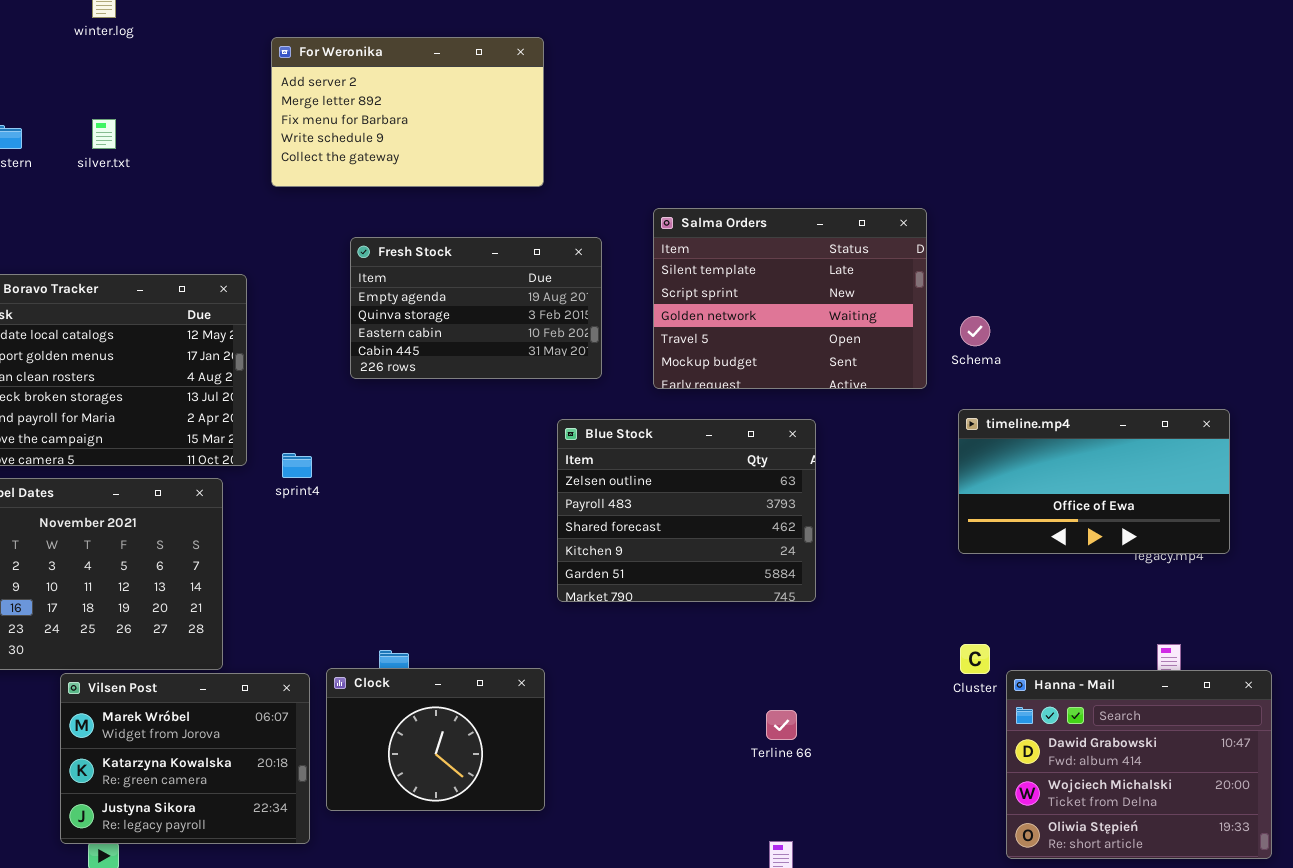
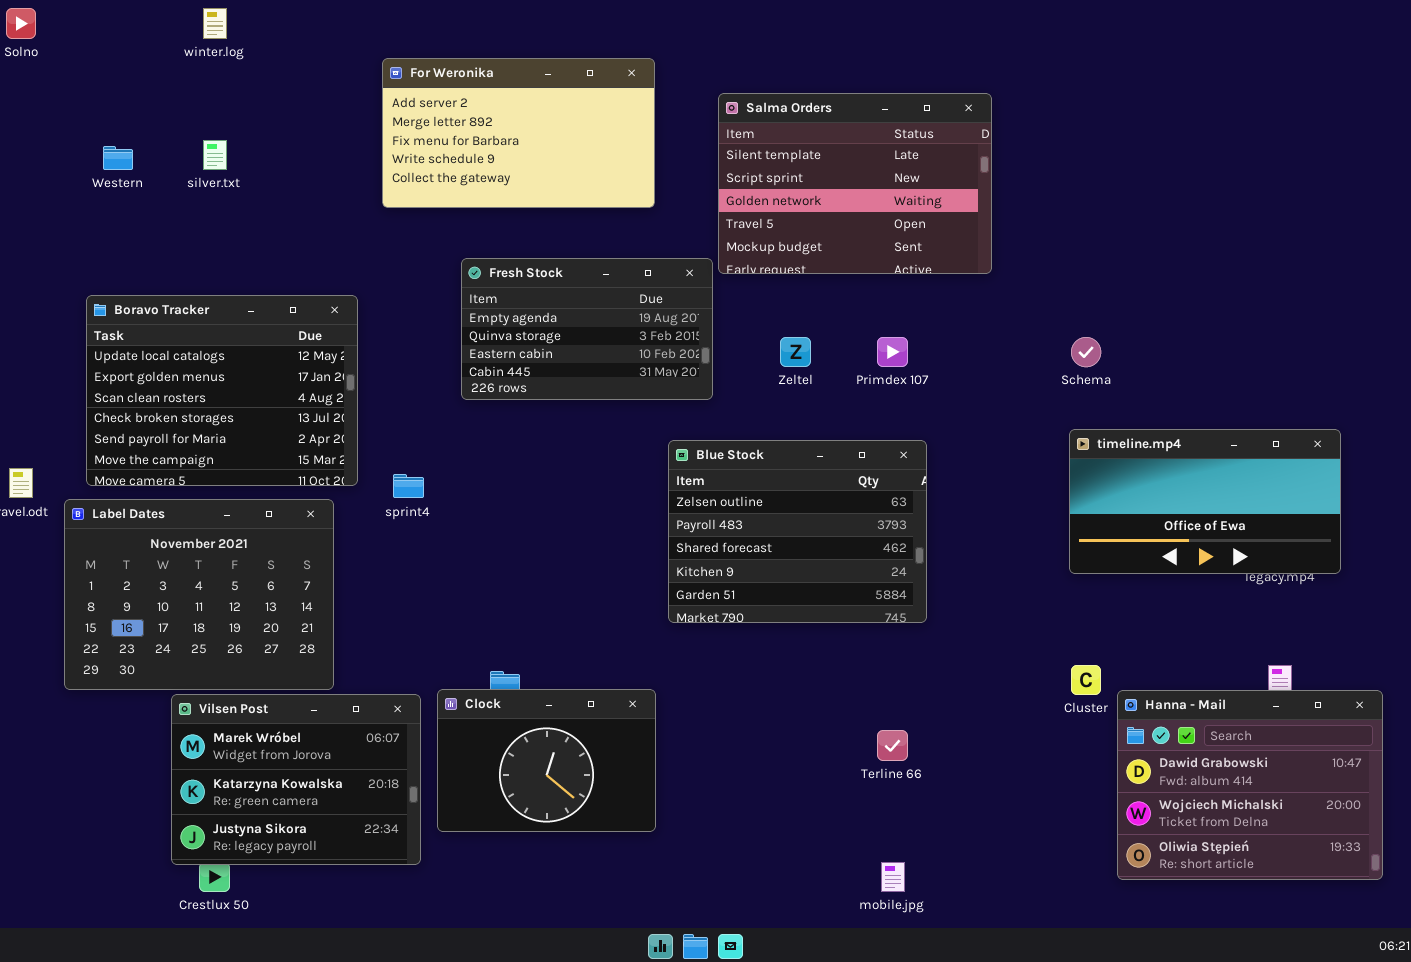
Salma Orders: [653,208,927,389] -> [718,93,992,274], moved

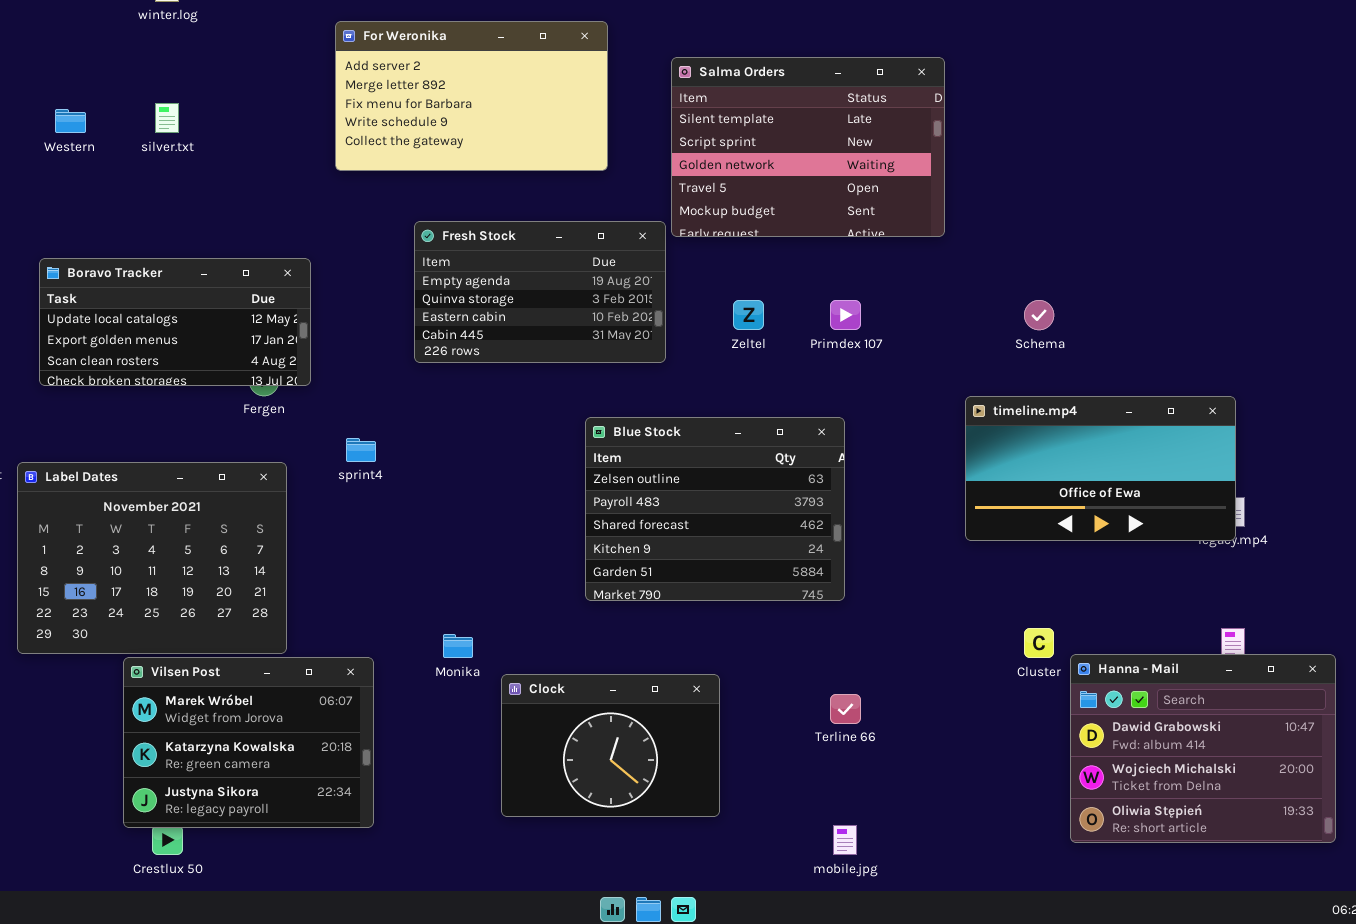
Boravo Tracker: [86,295,358,486] -> [39,258,311,386], resized
timeline.mp4: [1069,429,1341,574] -> [965,396,1236,541], moved
Blue Stock: [668,440,927,623] -> [585,417,845,601], moved
Clock: [437,689,656,832] -> [501,674,720,817], moved

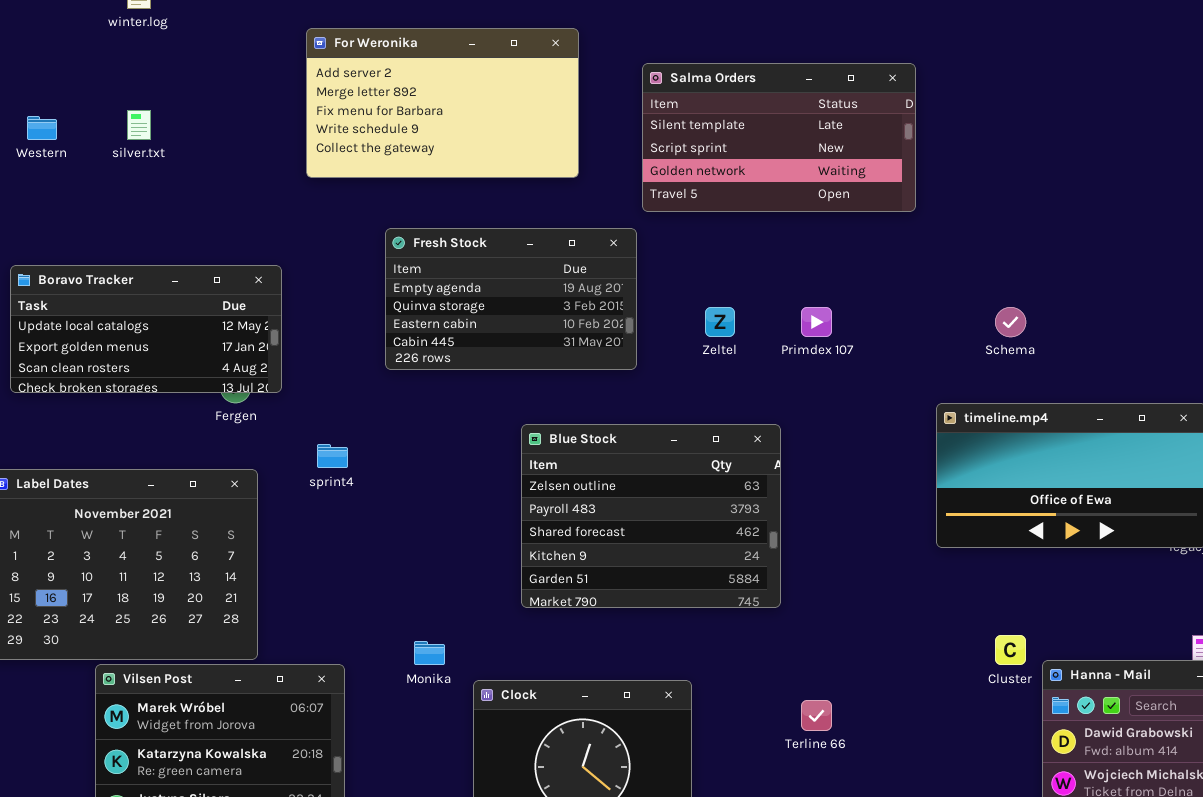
Salma Orders: [671,57,945,237] -> [642,63,916,212], resized
Blue Stock: [585,417,845,601] -> [521,424,781,608], moved

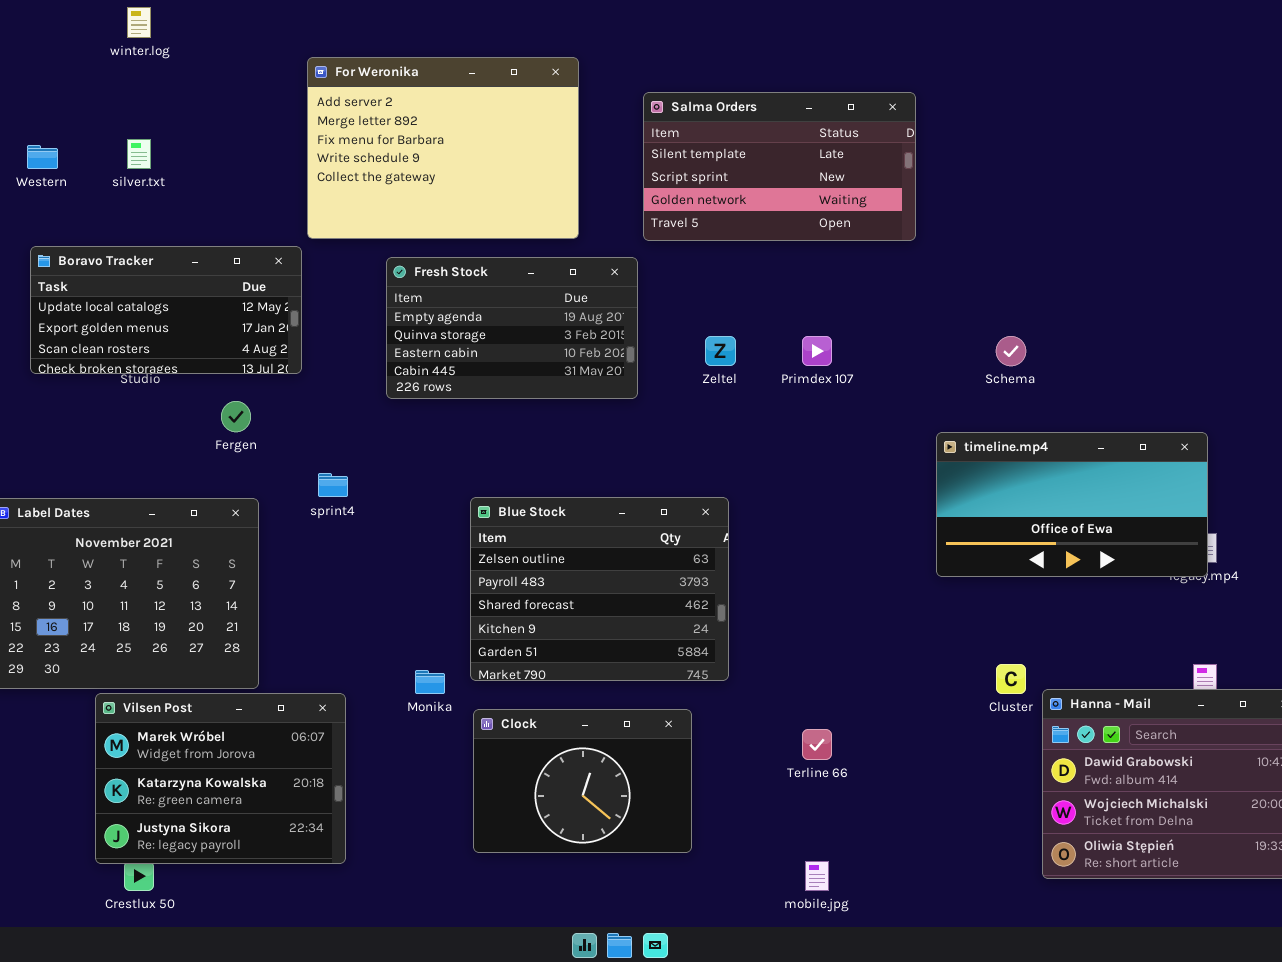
For Weronika: [306,28,579,178] -> [307,57,579,239], resized
Boravo Tracker: [10,265,282,393] -> [30,246,302,374], moved
Blue Stock: [521,424,781,608] -> [470,497,729,681], moved

